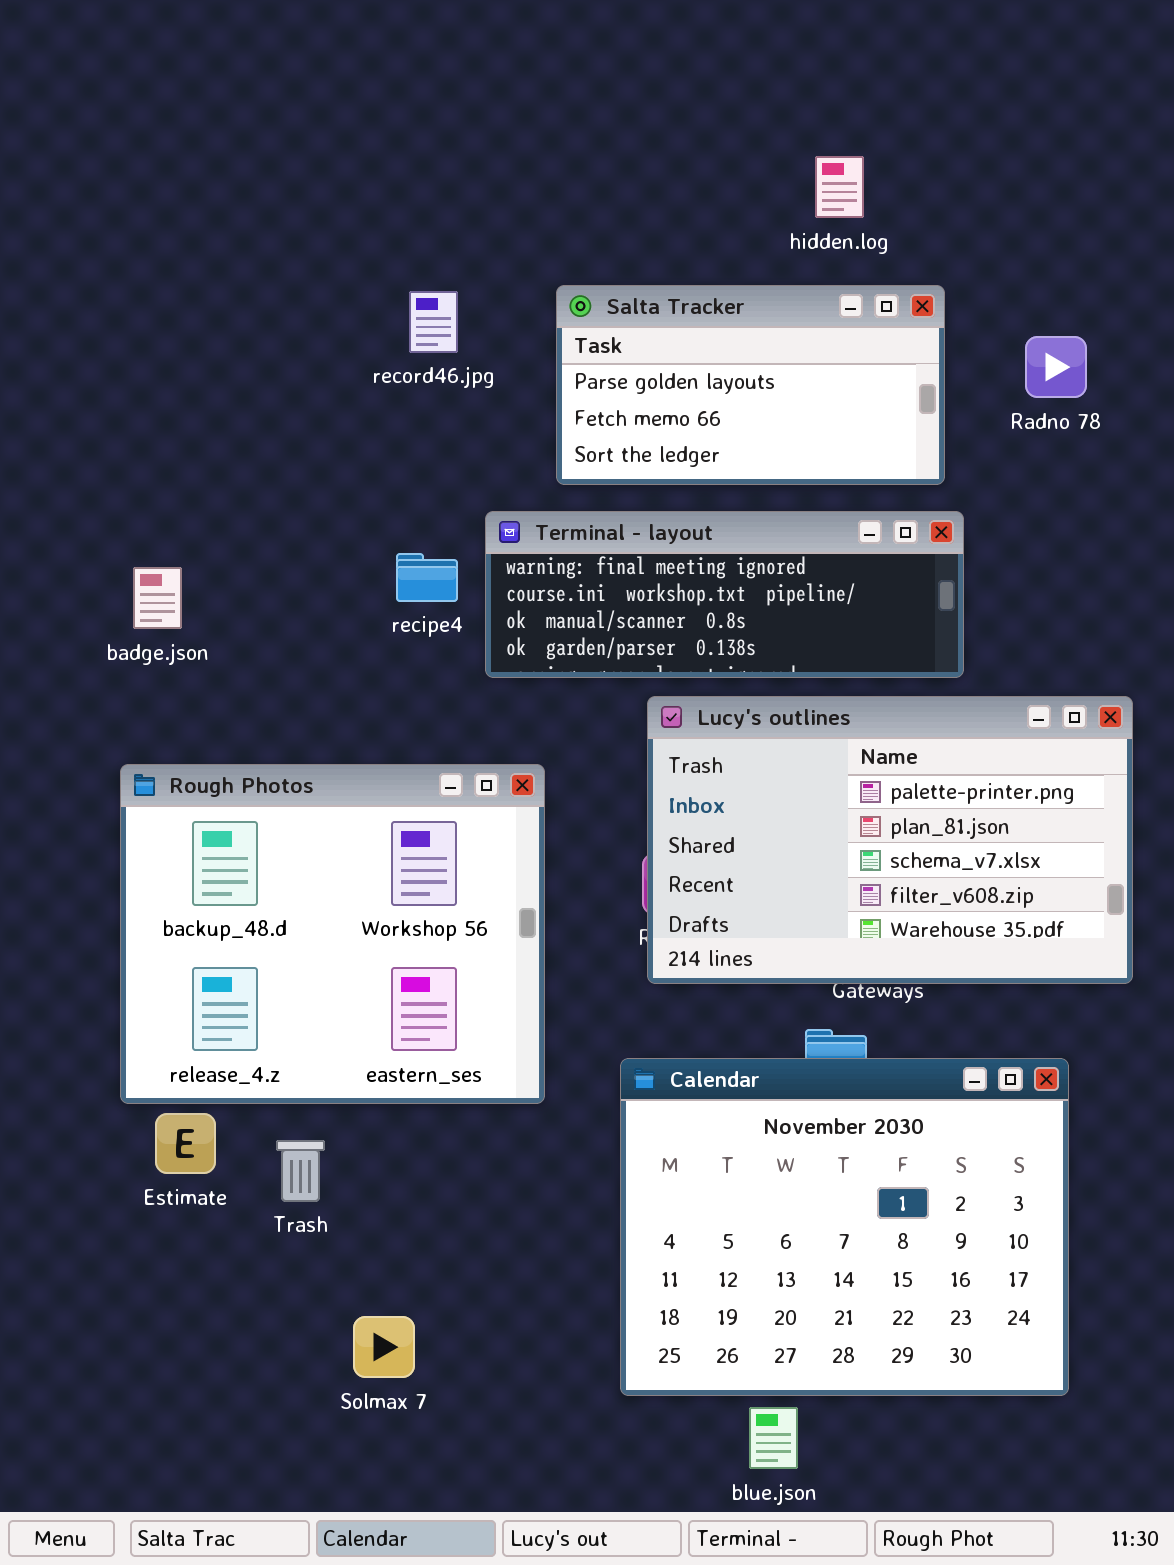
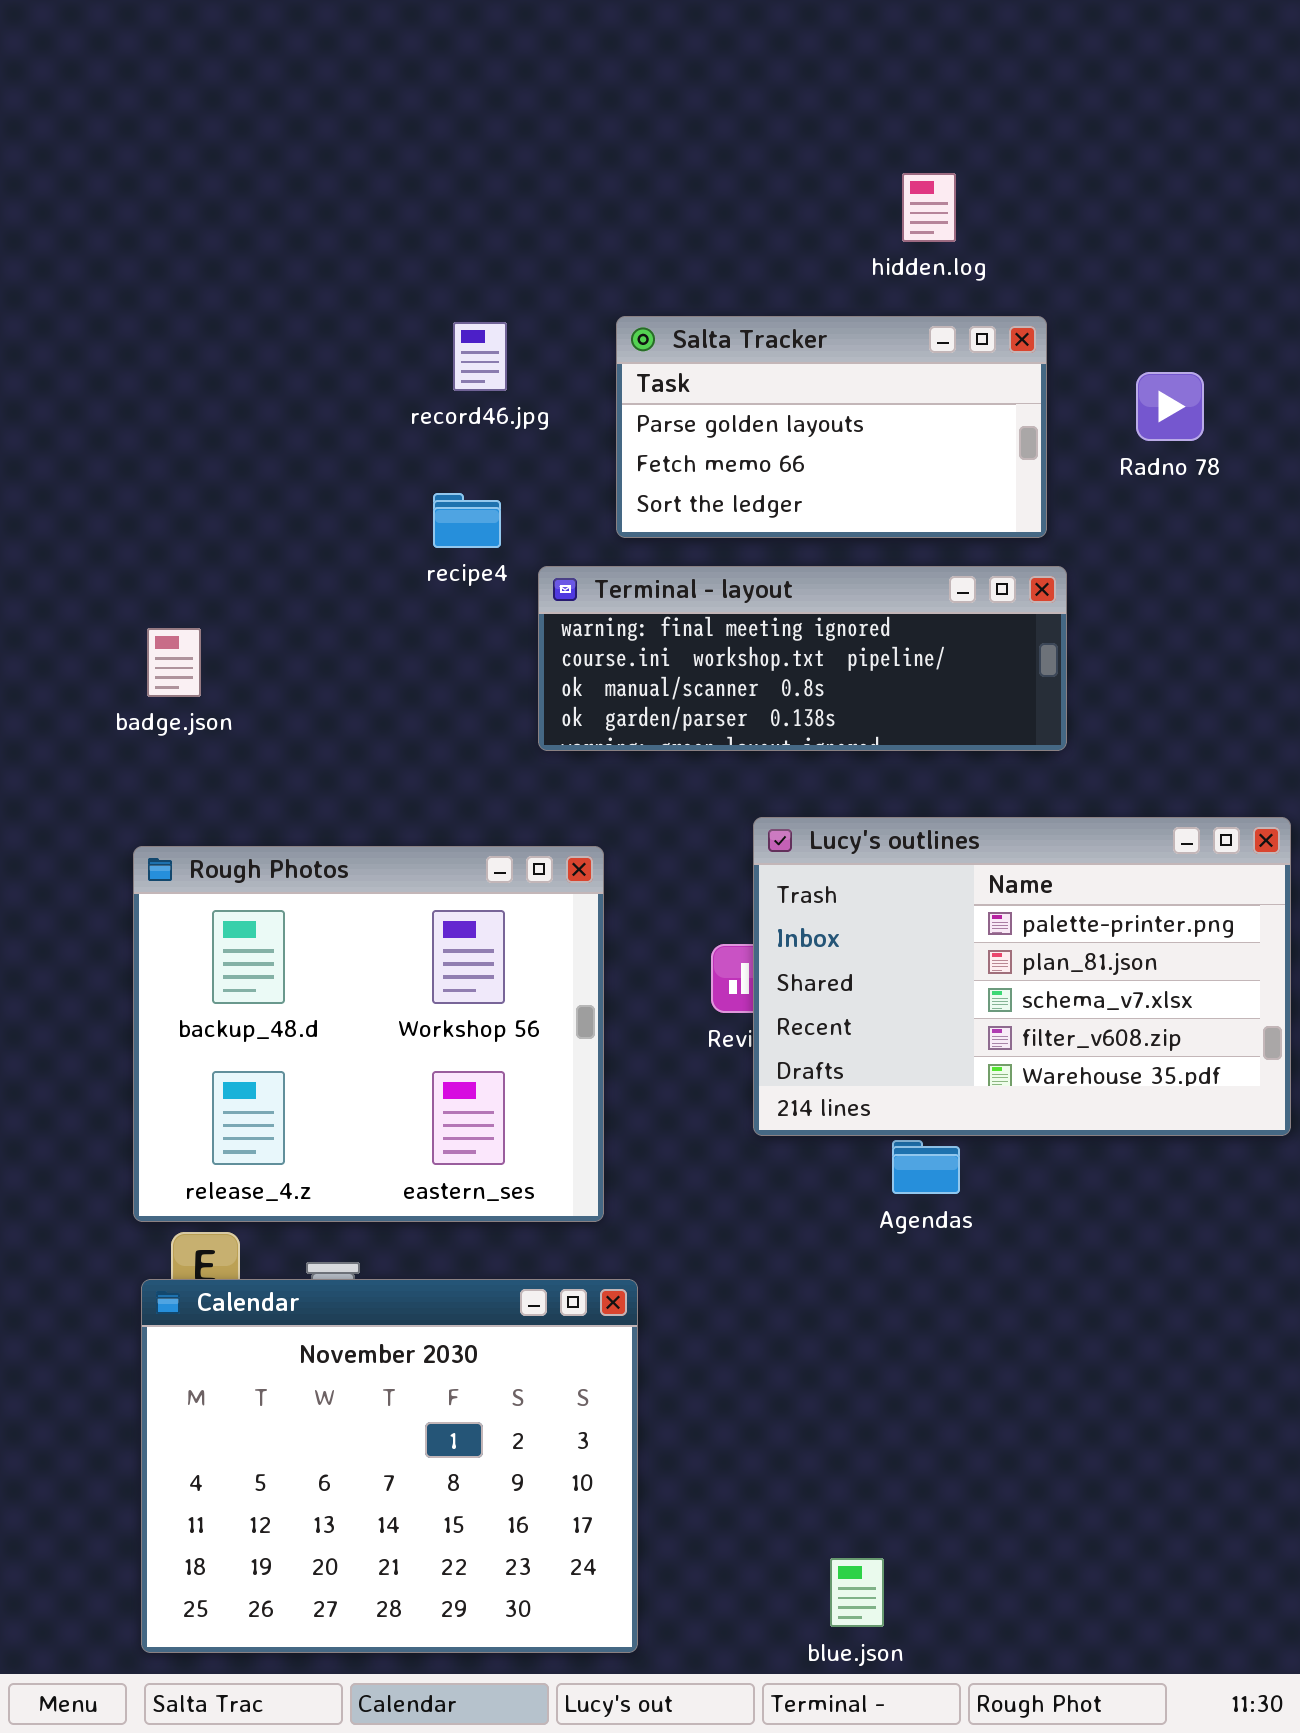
recipe4: [396,553,458,602] -> [433,493,501,548], moved
Lucy's outlines: [647,696,1133,984] -> [753,817,1291,1136], moved
Calendar: [620,1058,1069,1396] -> [141,1279,638,1653], moved

